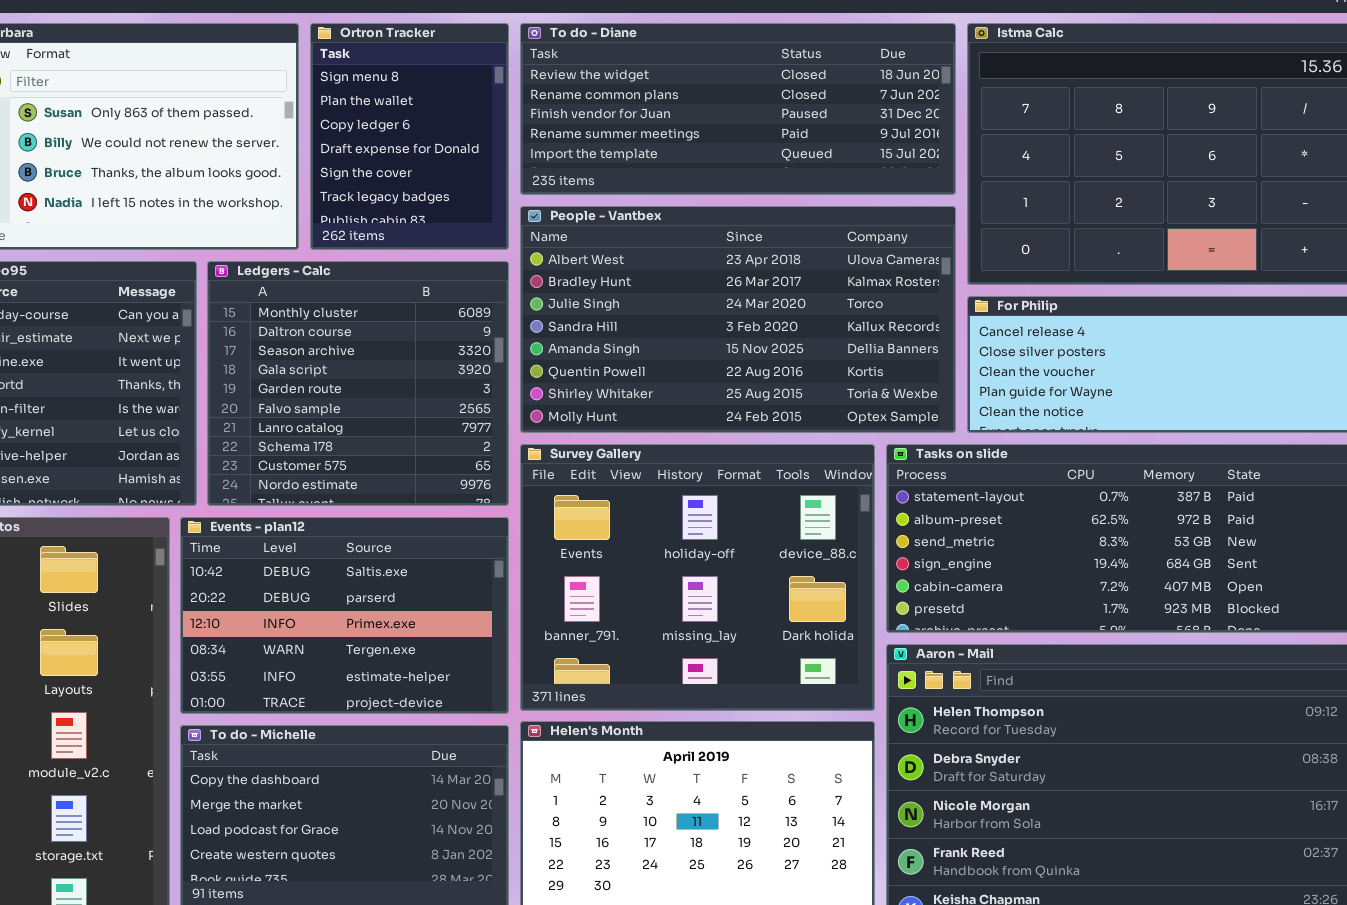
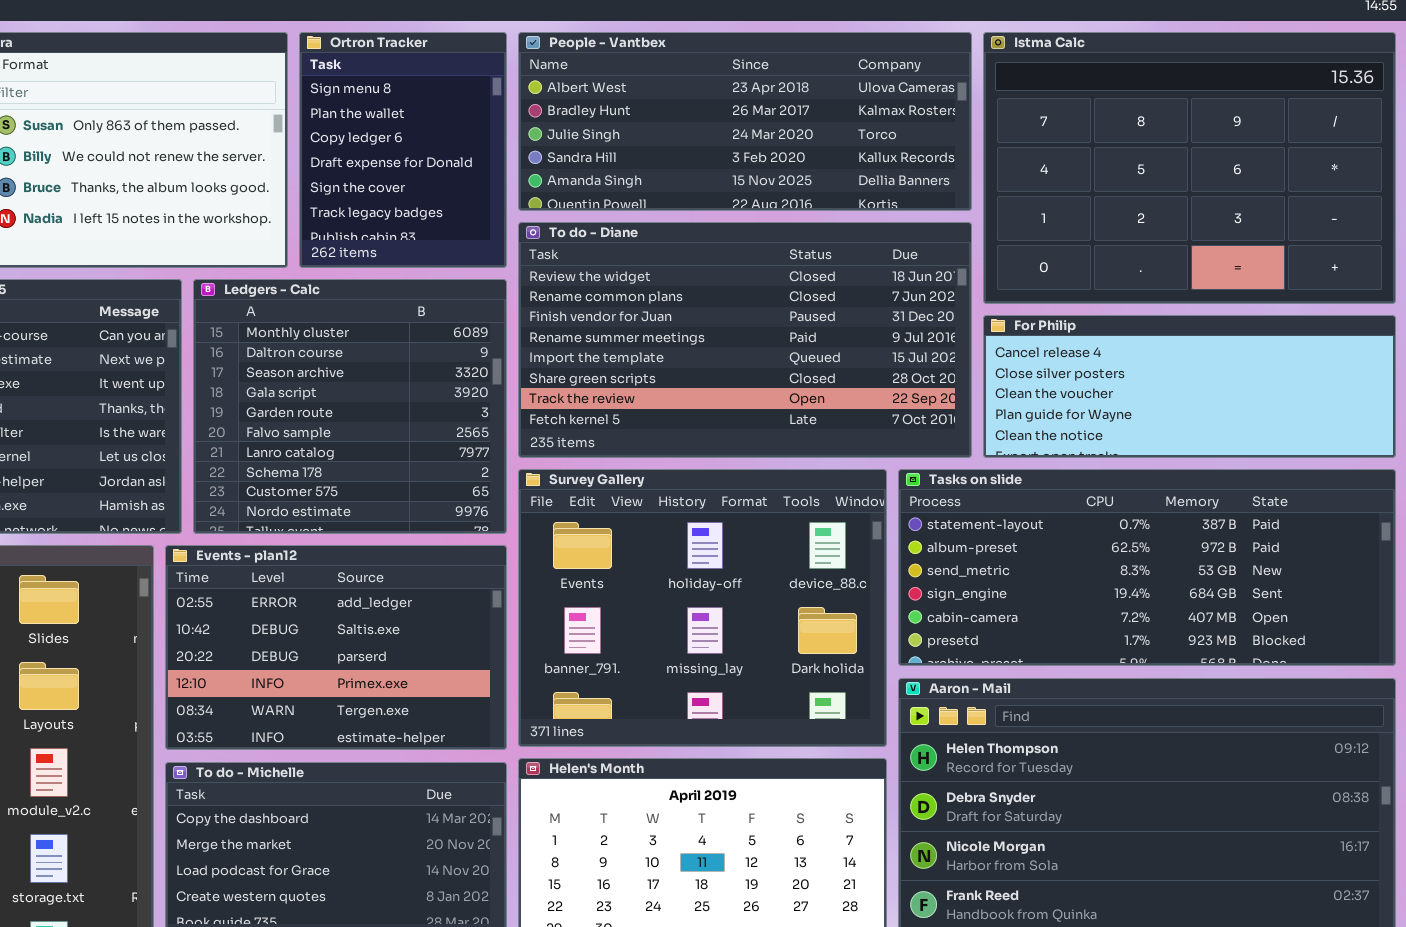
To do - Diane: [520,23,956,195] -> [518,222,972,458], moved, resized
People - Vantbex: [520,206,956,433] -> [518,32,972,211], moved, resized
Events - plan12: [180,517,509,714] -> [165,545,507,750], scrolled up 1 row

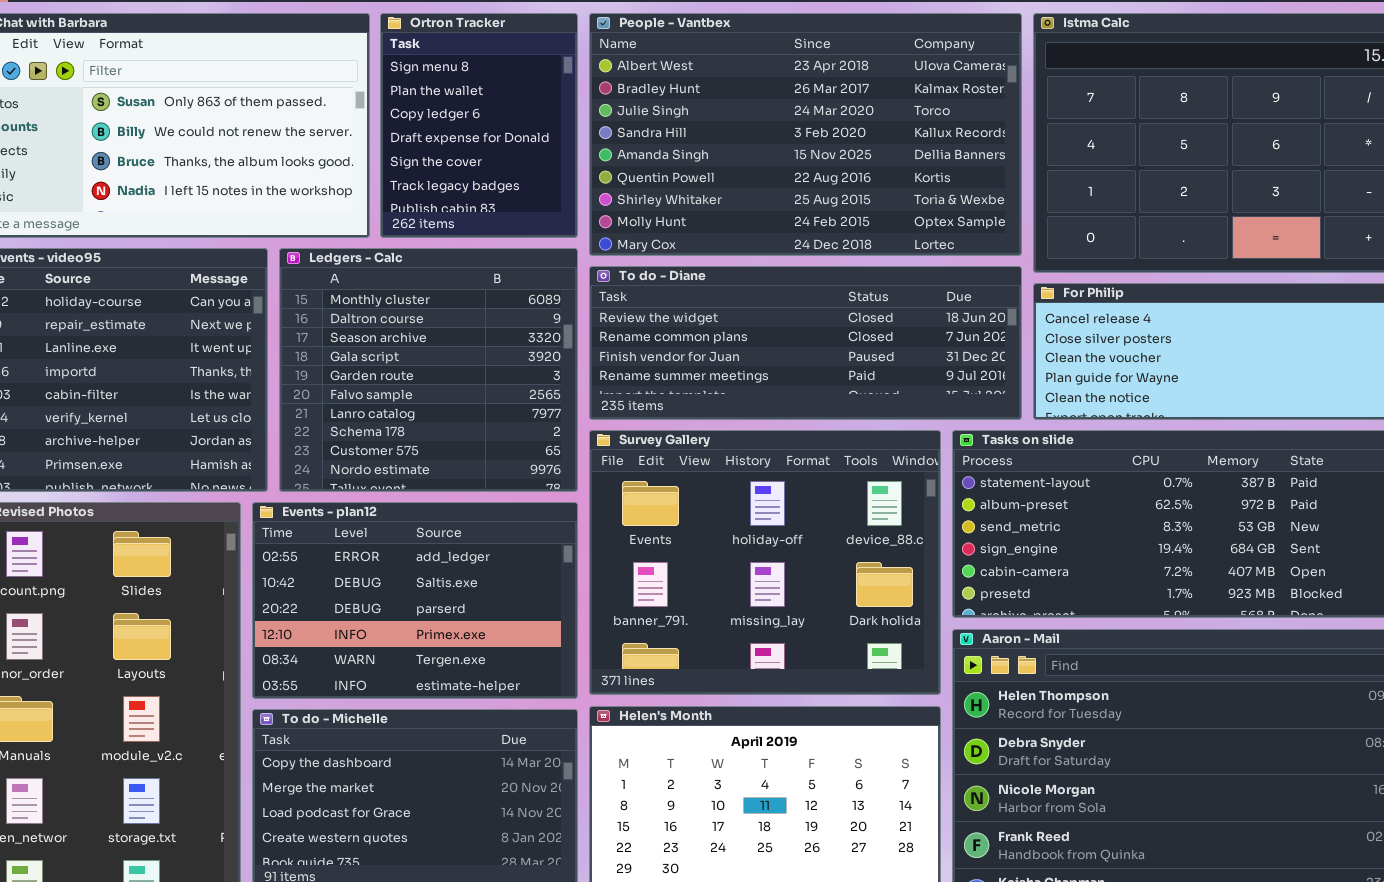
People - Vantbex: [518,32,972,211] -> [589,13,1022,256], resized
To do - Diane: [518,222,972,458] -> [589,266,1022,420], resized

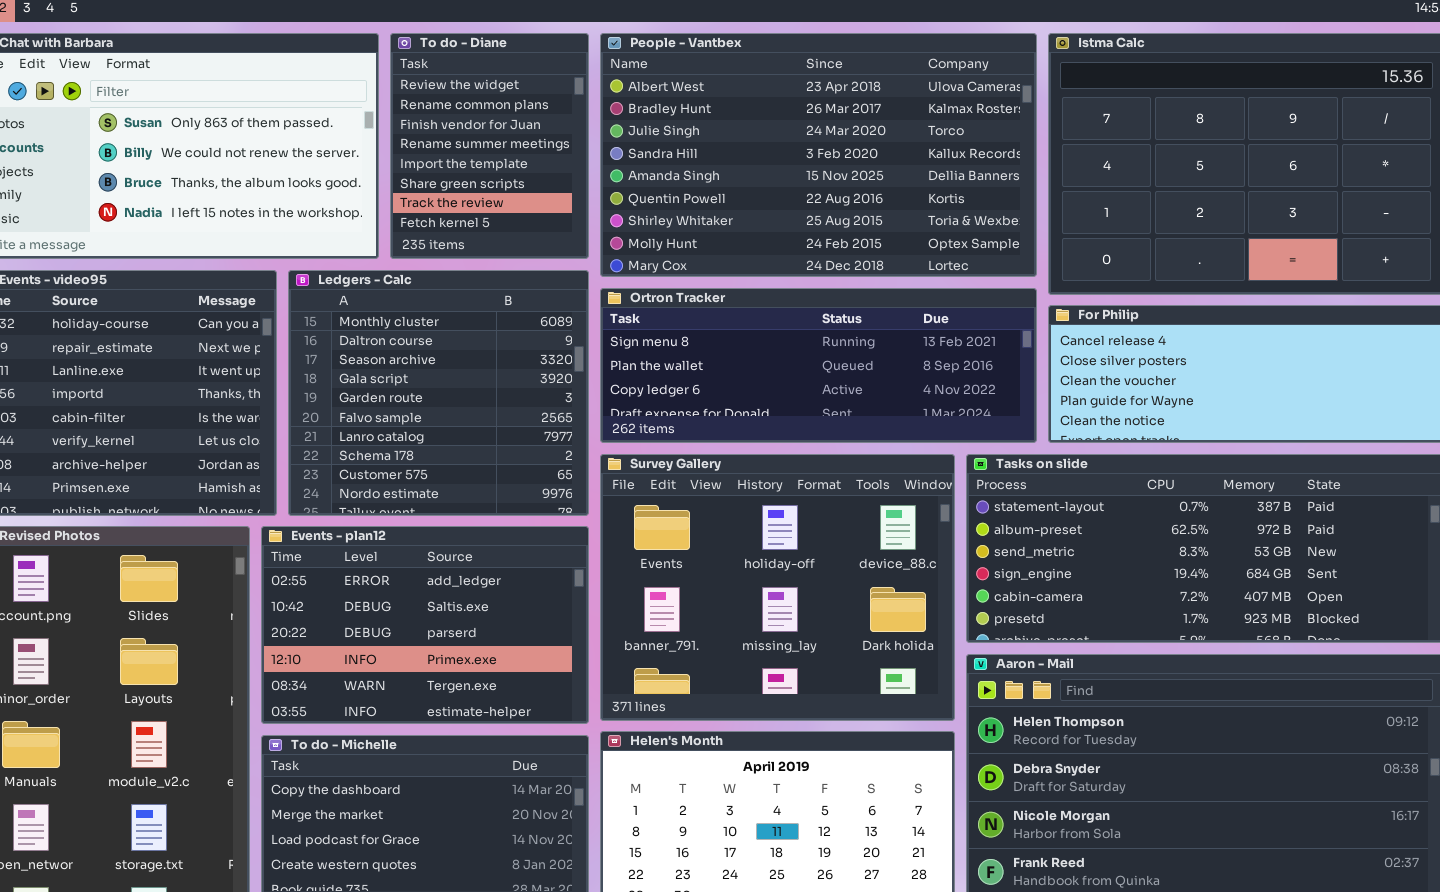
Ortron Tracker: [380,13,578,238] -> [600,288,1037,443], moved, resized
To do - Diane: [589,266,1022,420] -> [390,33,589,259], moved, resized

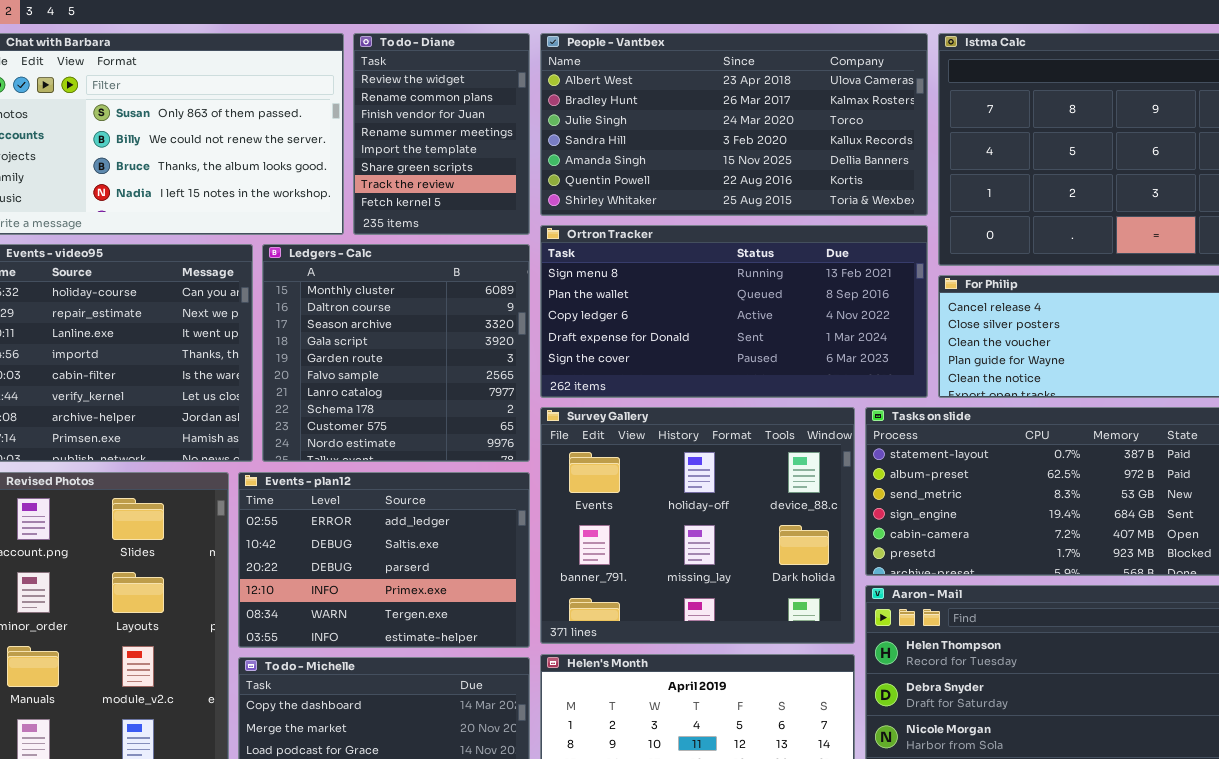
People - Vantbex: [600,33,1037,277] -> [540,33,928,216], resized
Ortron Tracker: [600,288,1037,443] -> [540,225,928,398], resized

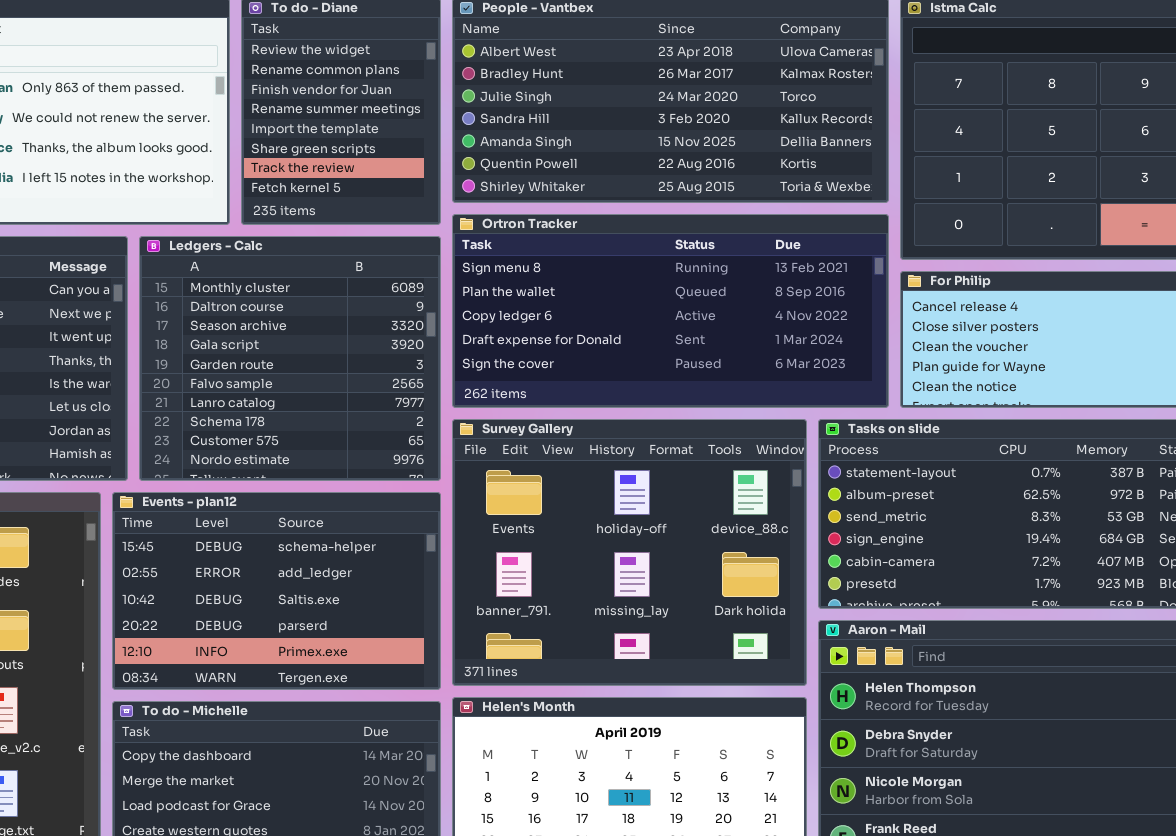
Events - plan12: [238,472,530,648] -> [112,492,441,690], scrolled up 1 row

